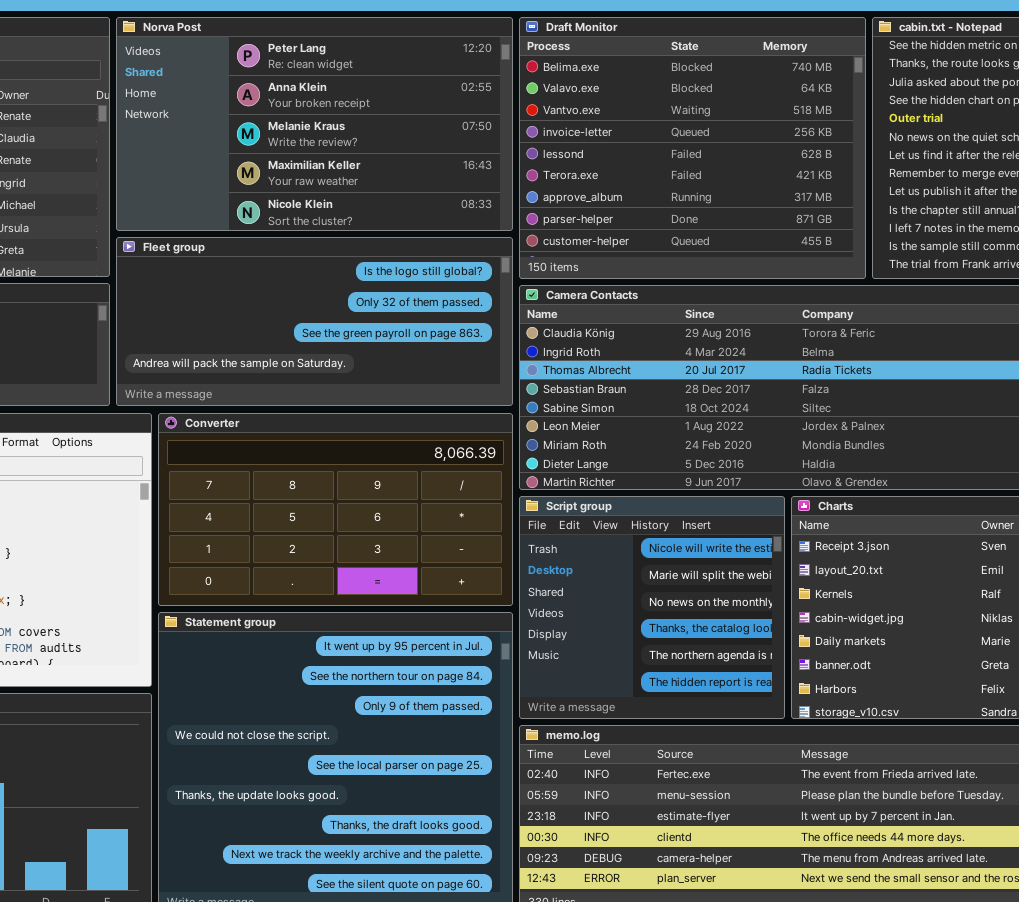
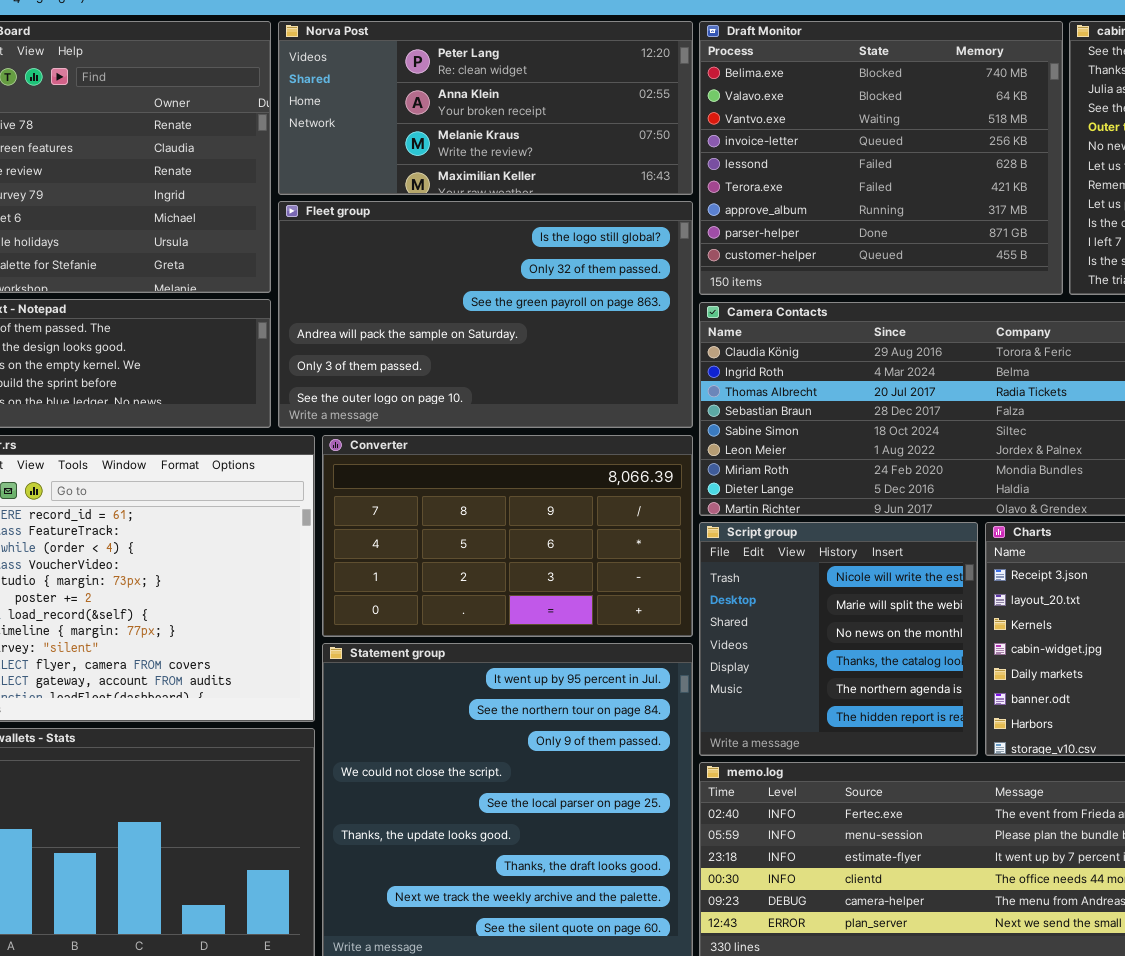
Norva Post: [116,17,513,231] -> [278,21,693,195], resized
Fleet group: [116,237,513,406] -> [278,201,693,428], resized

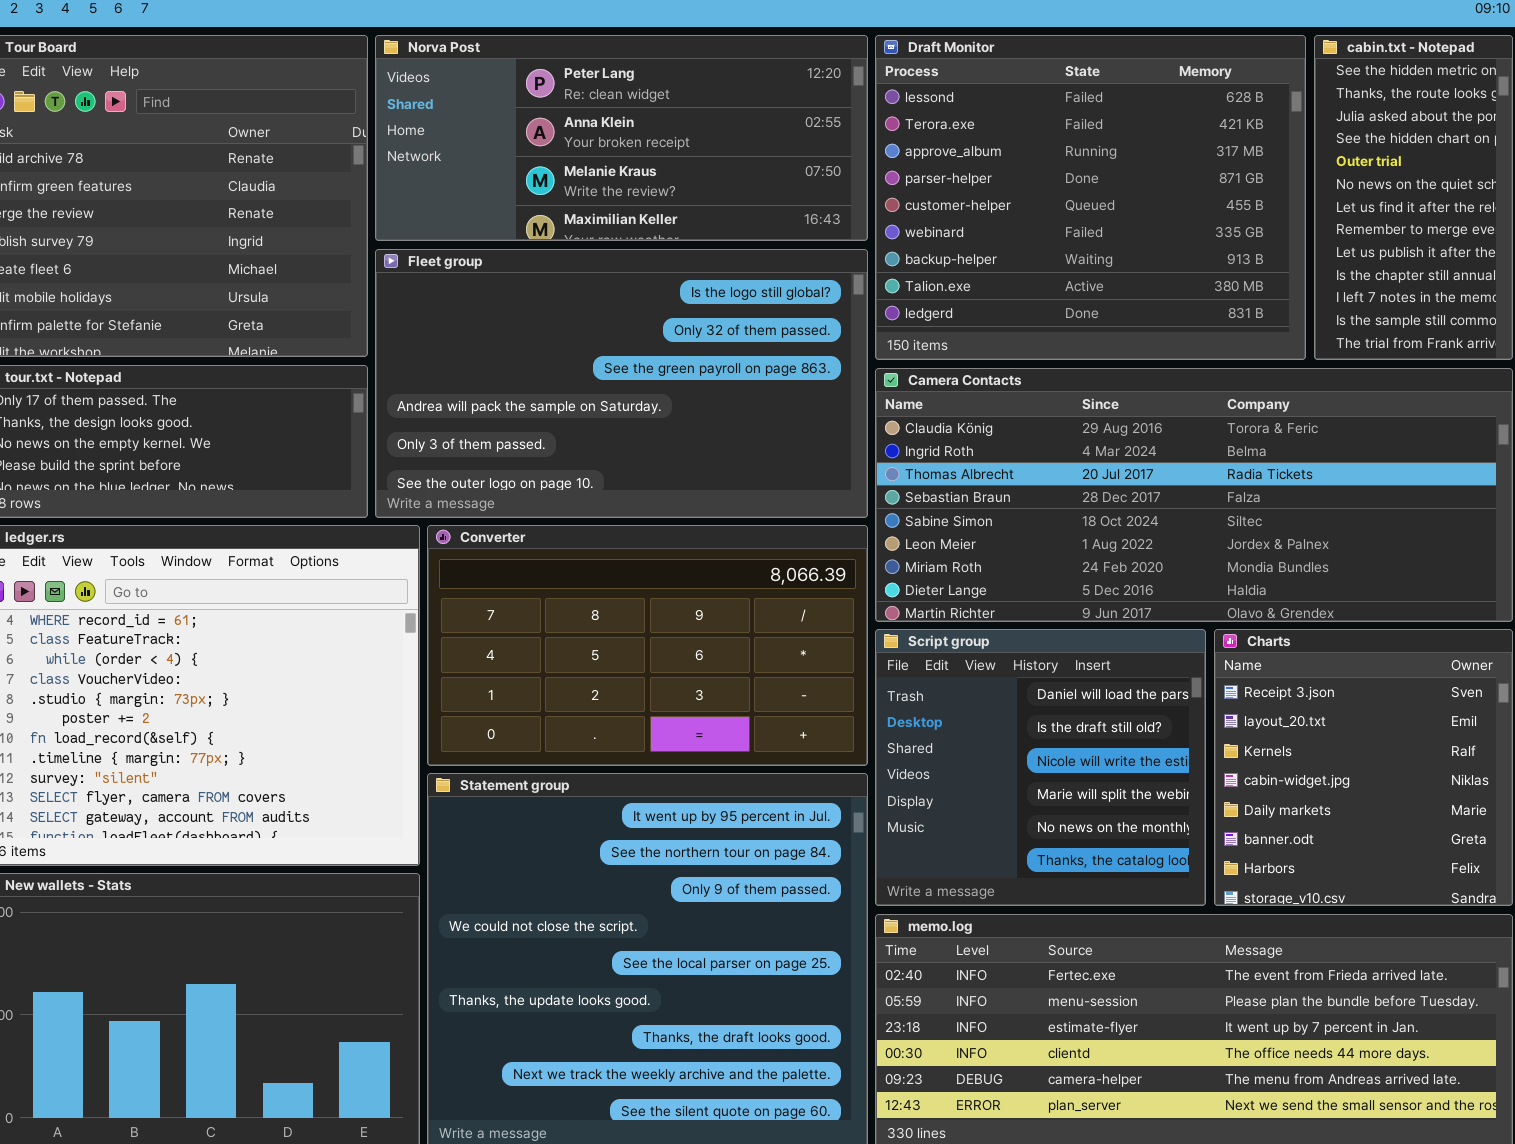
Draft Monitor: [699,21,1063,295] -> [875,35,1306,360], scrolled down 4 rows
Script group: [699,522,978,756] -> [875,629,1206,906], scrolled up 2 rows

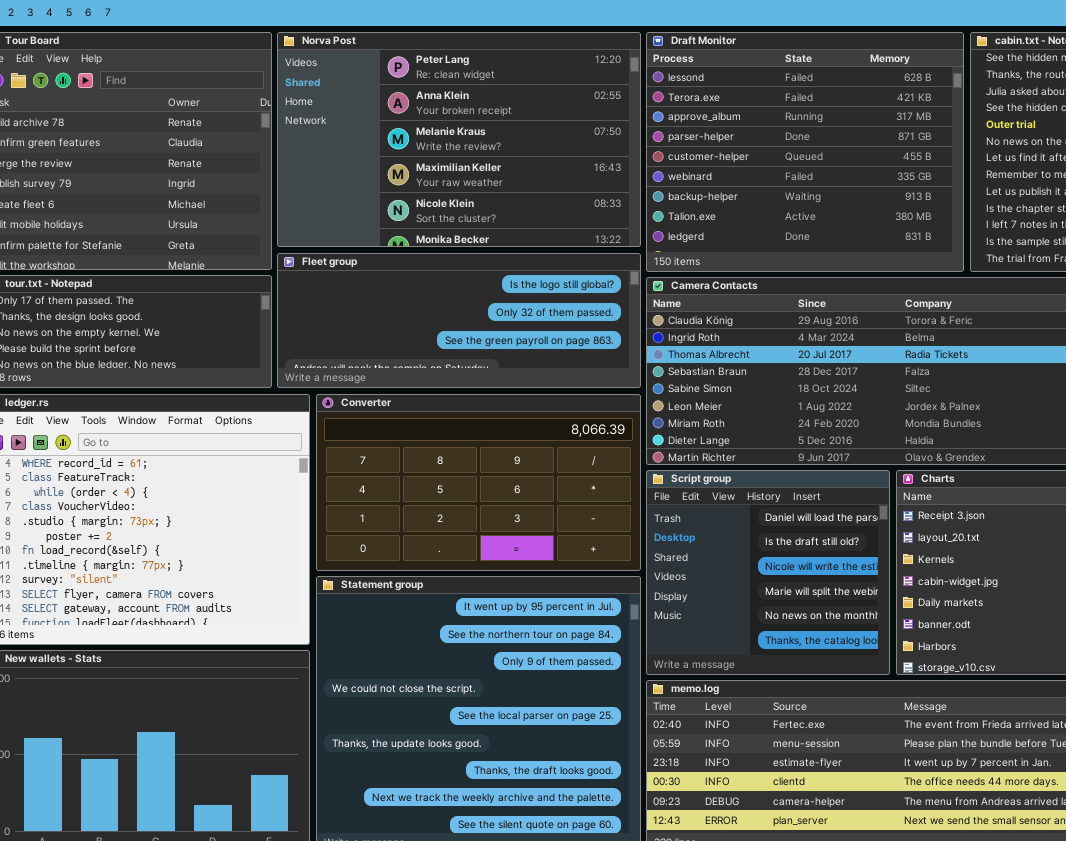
Norva Post: [375,35,868,241] -> [277,32,641,247], resized
Fleet group: [375,249,868,518] -> [277,253,641,388], resized

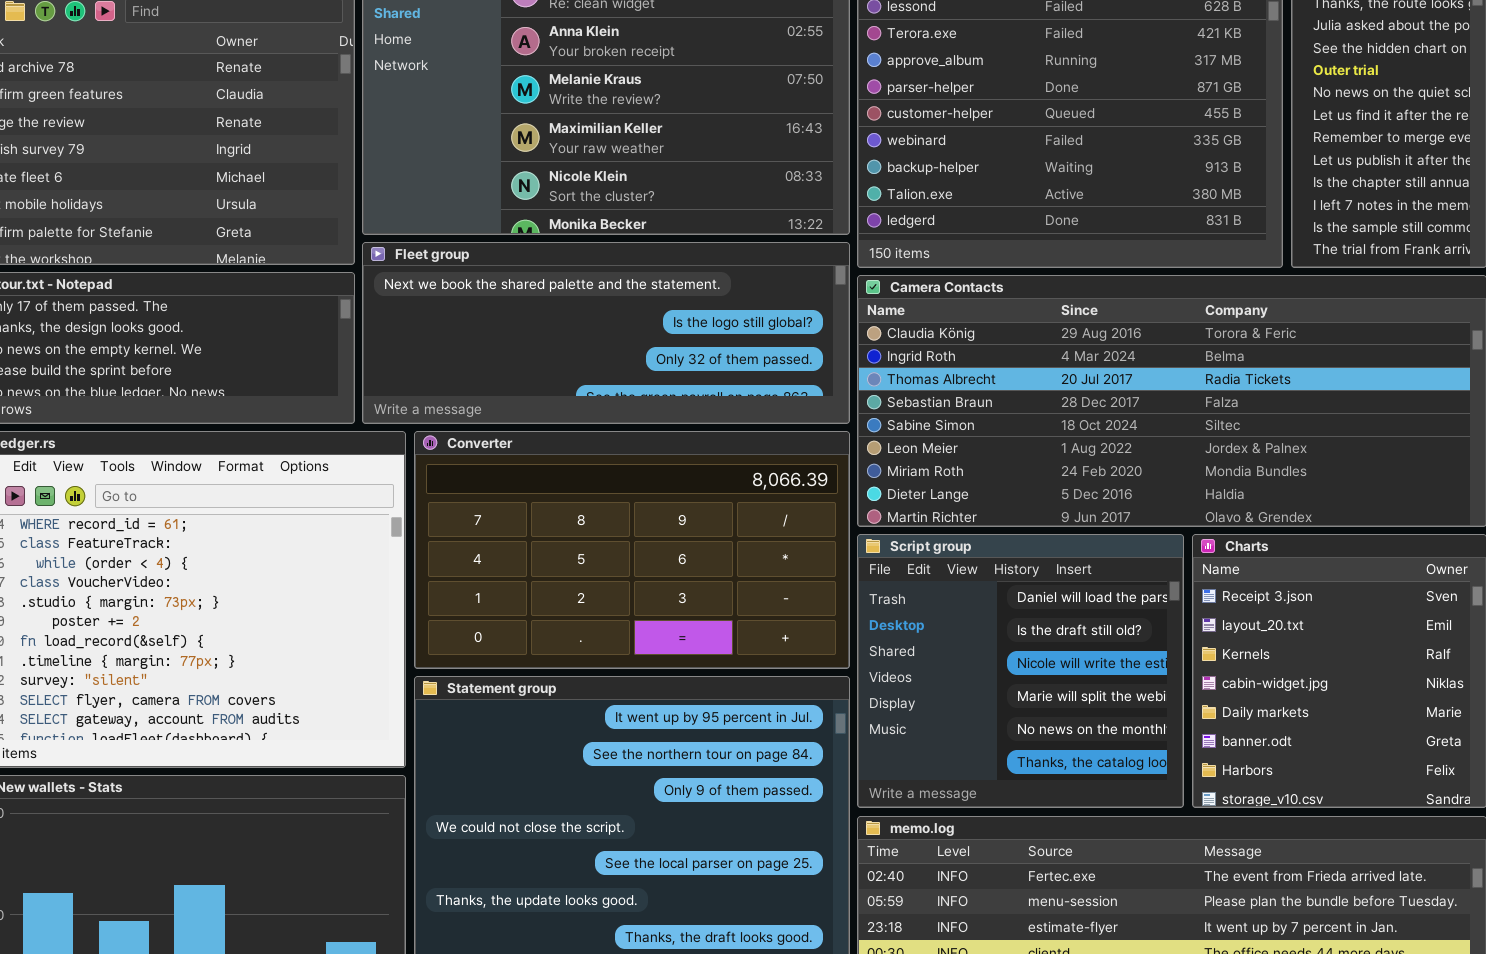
Fleet group: [277,253,641,388] -> [362,242,850,424], scrolled up 1 row

